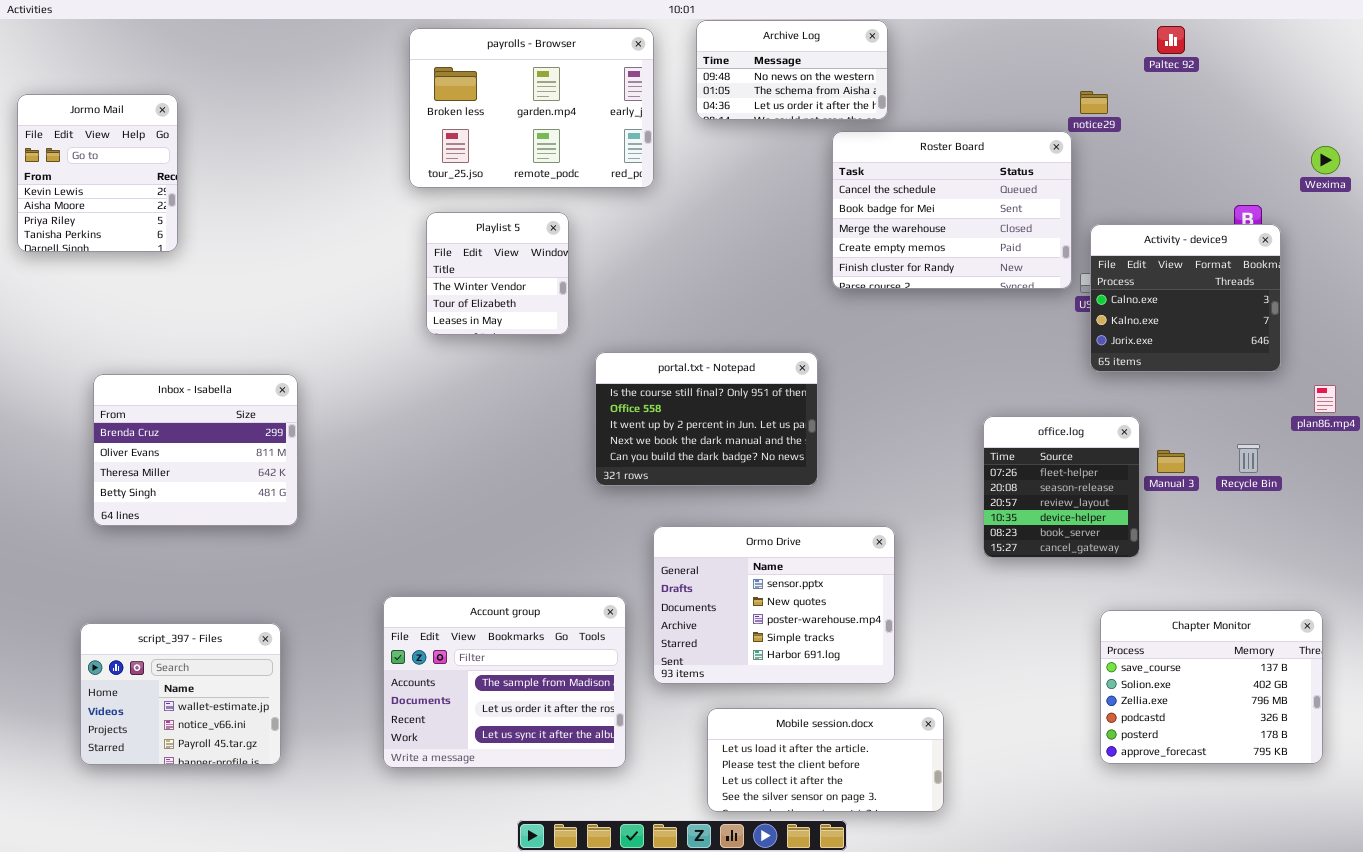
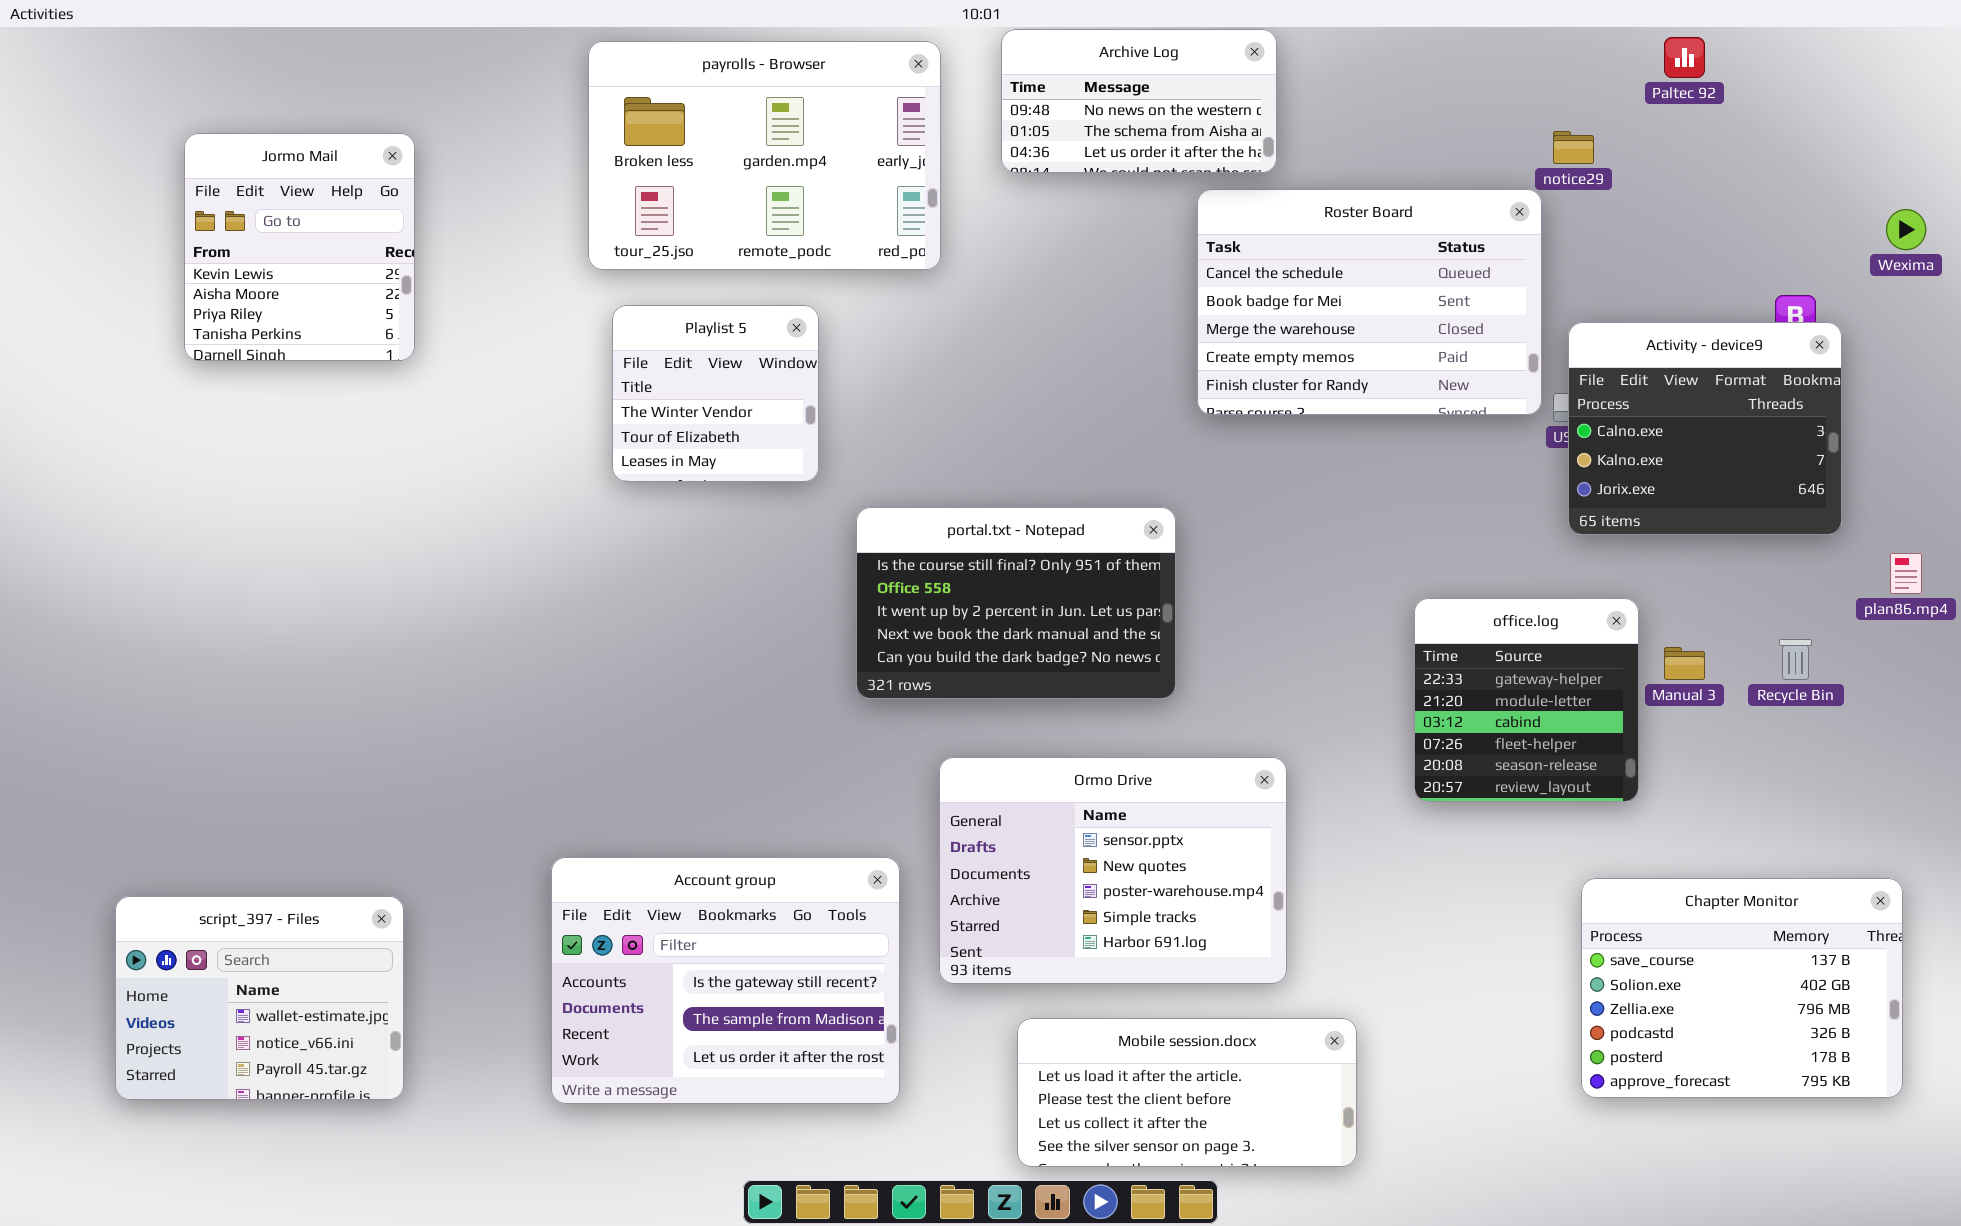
Jormo Mail: [17,94,178,252] -> [184,133,415,361], moved
Inbox - Isabella: [93,374,298,526] -> none, closed
office.log: [983,416,1140,558] -> [1414,598,1639,802], scrolled up 3 rows
Account group: [383,596,626,768] -> [551,857,900,1104], scrolled up 1 row

